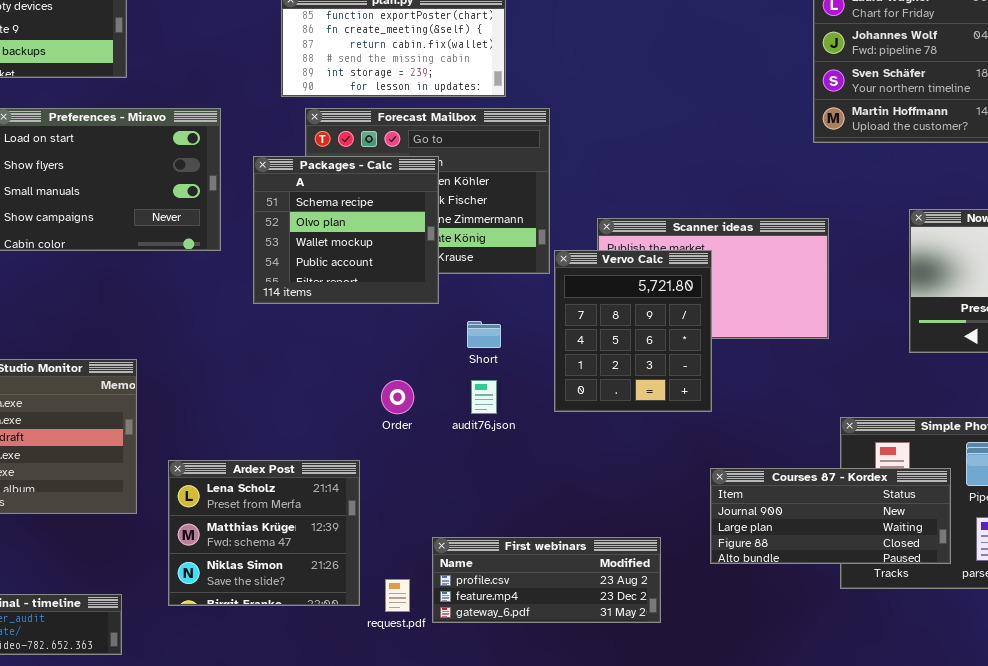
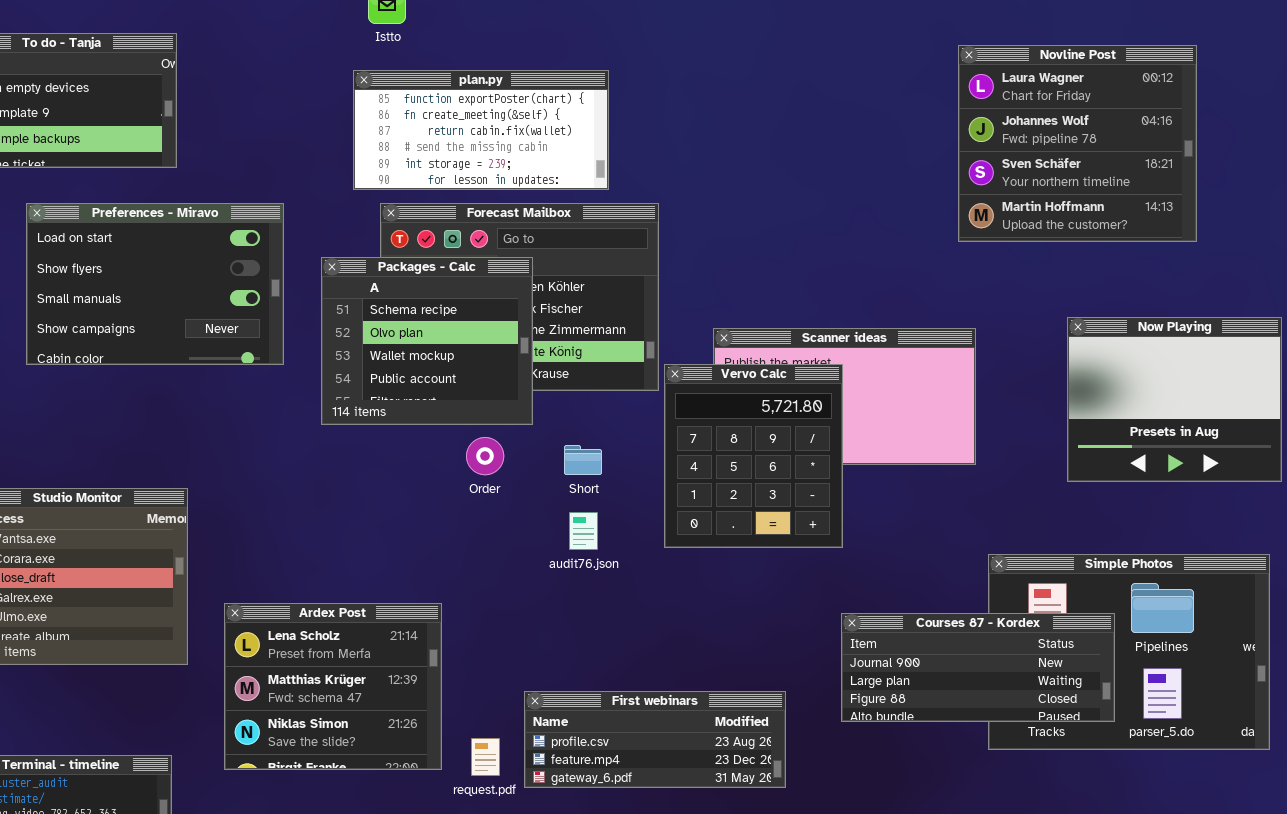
Order: [381,380,414,414] -> [466,437,504,475], moved

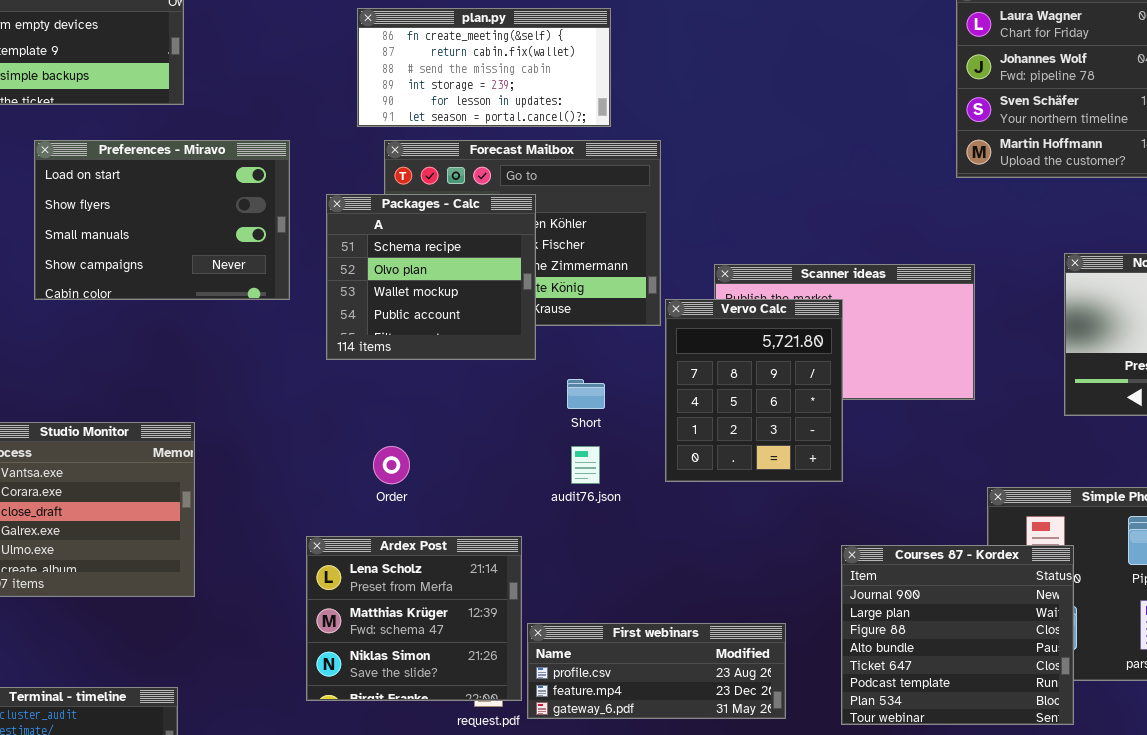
plan.py: [353,70,609,190] -> [357,8,611,127], scrolled down 1 row
Order: [466,437,504,475] -> [373,446,410,484], moved
Ardex Post: [224,603,442,770] -> [306,536,522,701], moved
Courses 87 - Kordex: [841,613,1115,722] -> [841,545,1074,725], resized

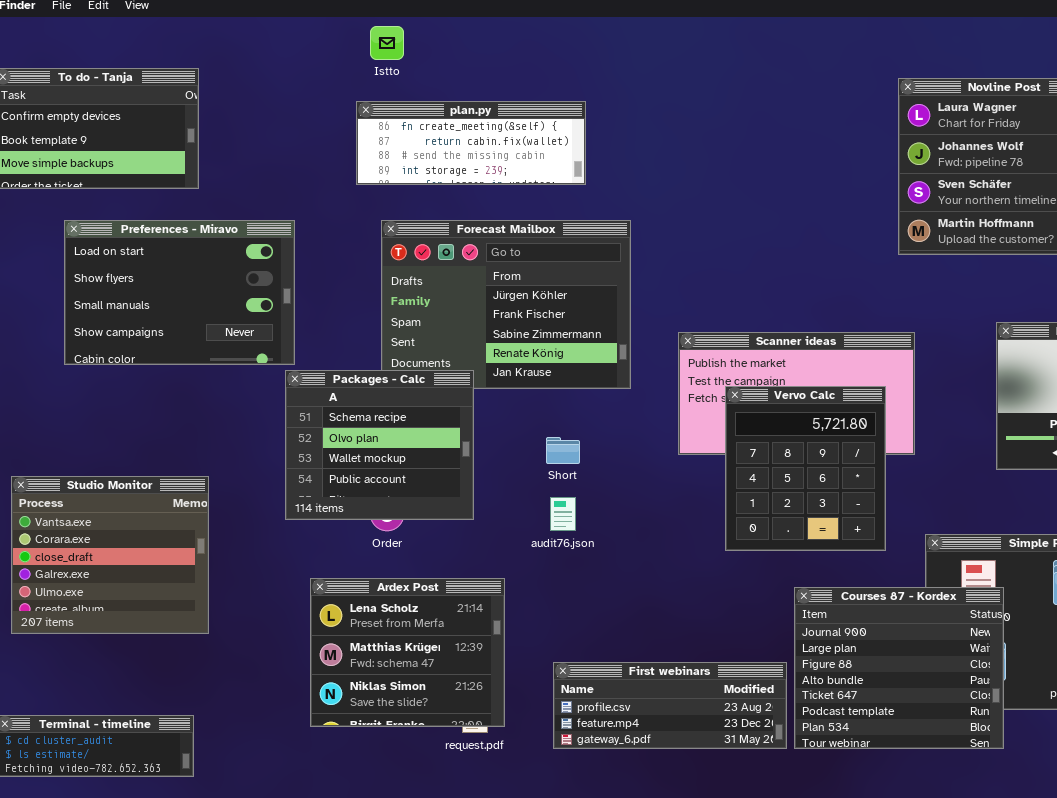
plan.py: [357,8,611,127] -> [356,101,586,185], resized
Packages - Calc: [326,194,536,360] -> [285,370,474,520], moved
Vervo Calc: [665,299,843,482] -> [725,386,886,551], moved
First webinars: [527,623,786,719] -> [553,662,787,749], moved

